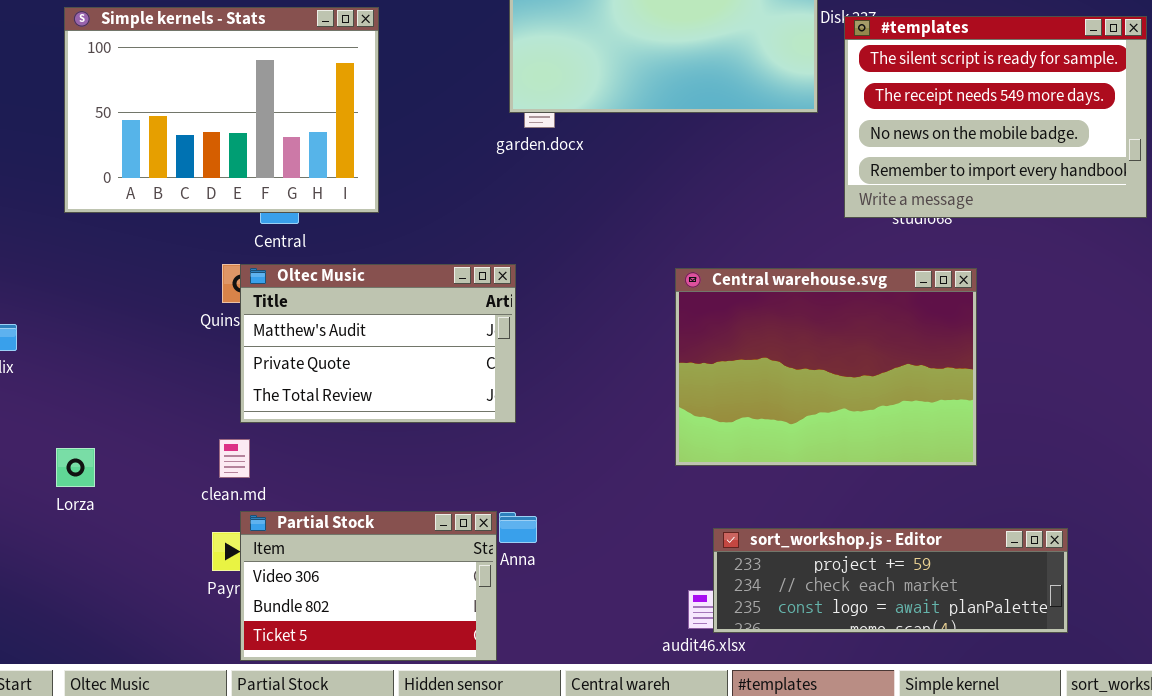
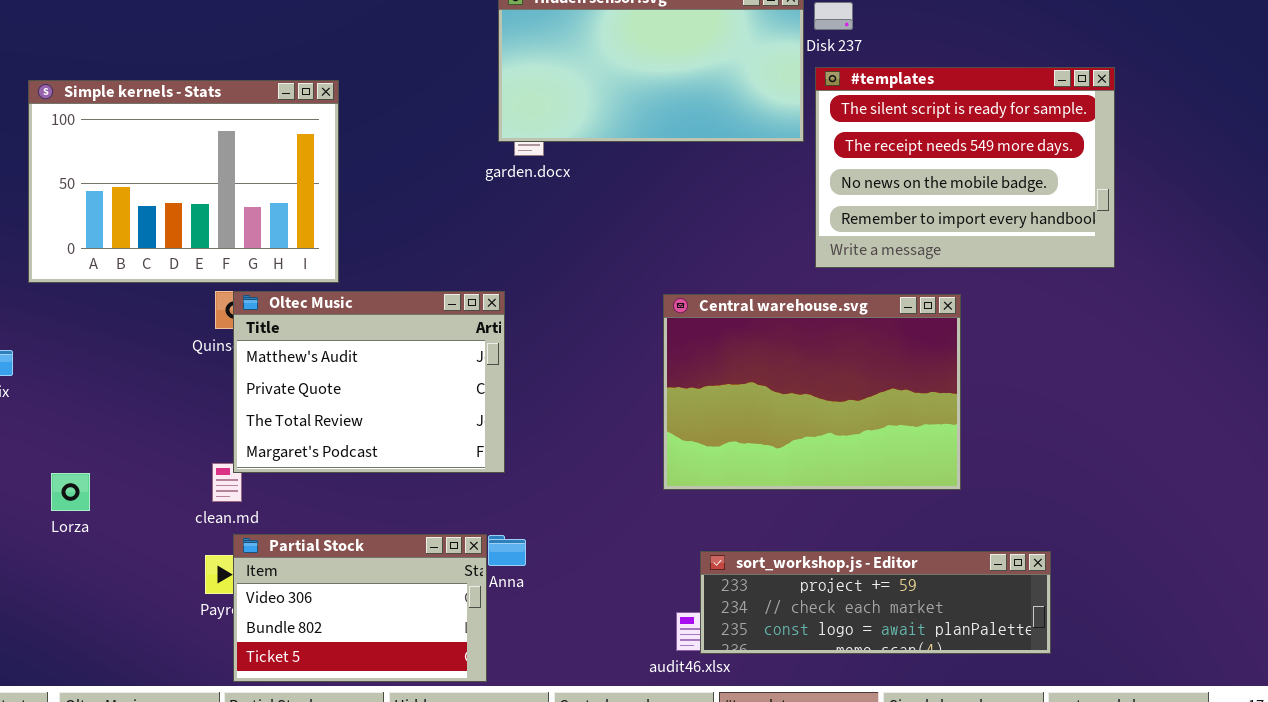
Simple kernels - Stats: [64,7,379,213] -> [28,80,339,283], moved
#templates: [844,16,1147,218] -> [815,67,1115,268], moved
Oltec Music: [240,264,516,423] -> [233,291,505,473], resized

